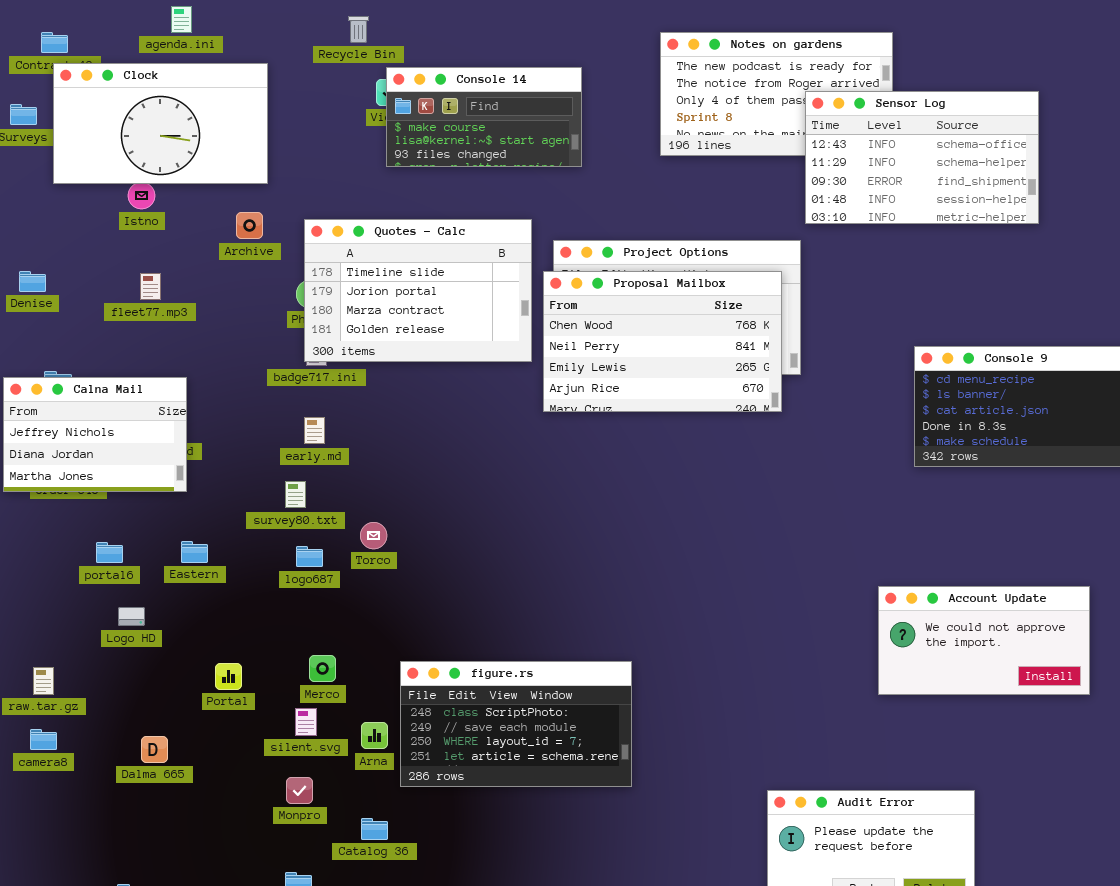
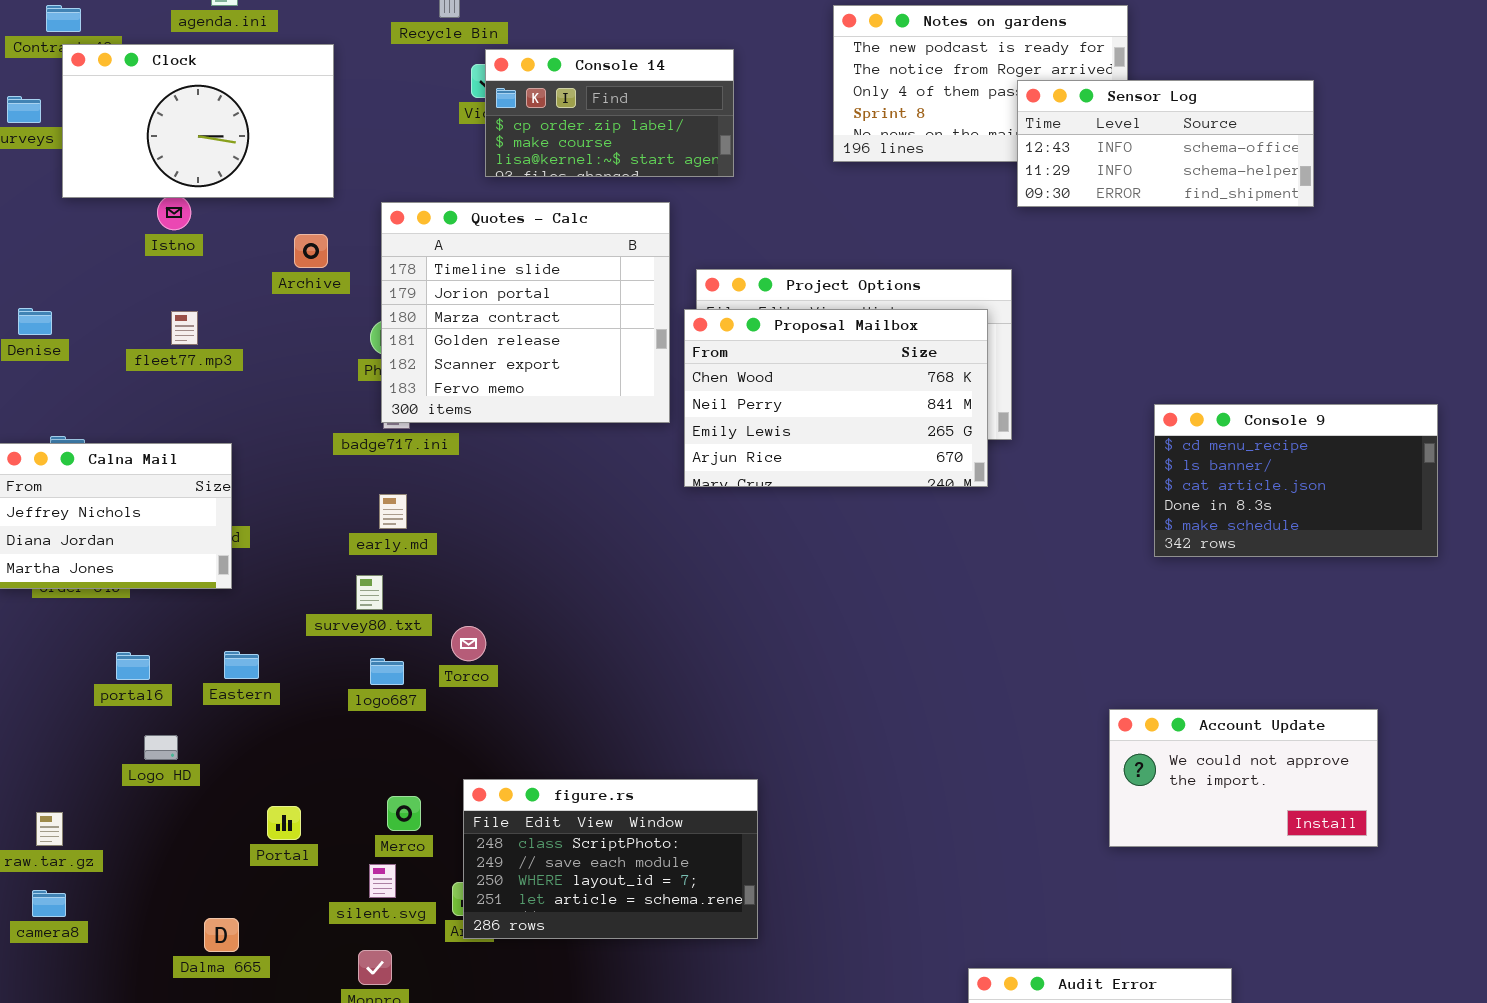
Console 14: [386,67,582,167] -> [485,49,734,177], scrolled up 1 row
Sensor Log: [805,91,1039,224] -> [1017,80,1314,207], resized
Quotes - Calc: [304,219,532,362] -> [381,202,670,423], resized
figure.rs: [400,661,632,787] -> [463,779,758,939], moved
Dalma 665: [141,736,168,763] -> [204,918,239,952], moved

